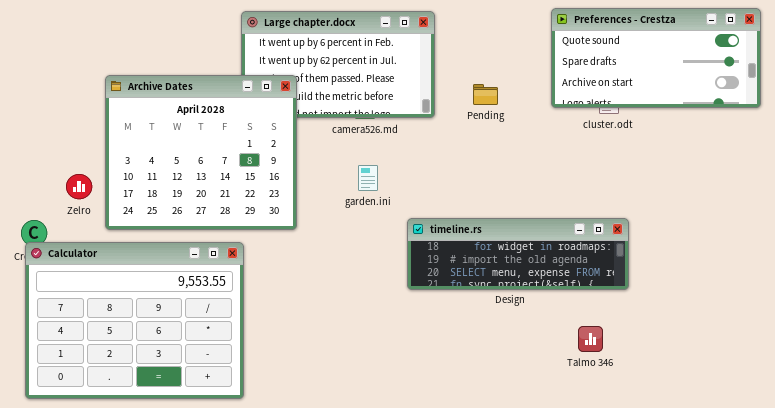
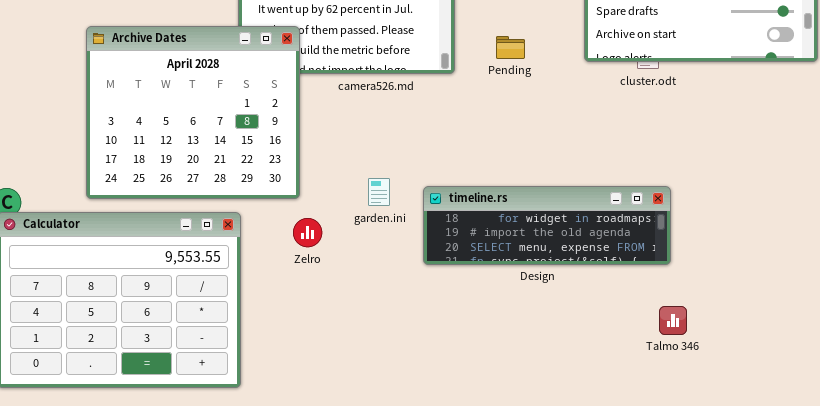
garden.ini: [358,165,378,191] -> [368,178,390,206], moved
Zelro: [66,174,92,199] -> [293,218,322,247], moved
Talmo 346: [578,326,603,352] -> [659,306,687,335], moved

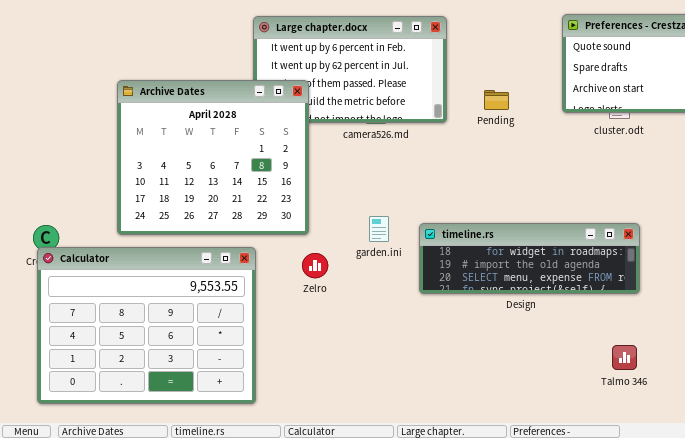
Talmo 346: [659,306,687,335] -> [612,345,637,370], moved

